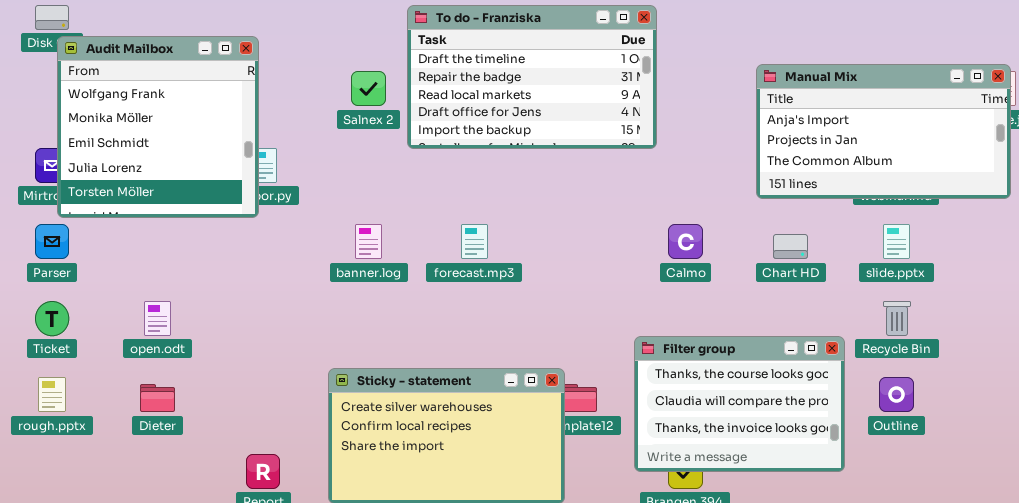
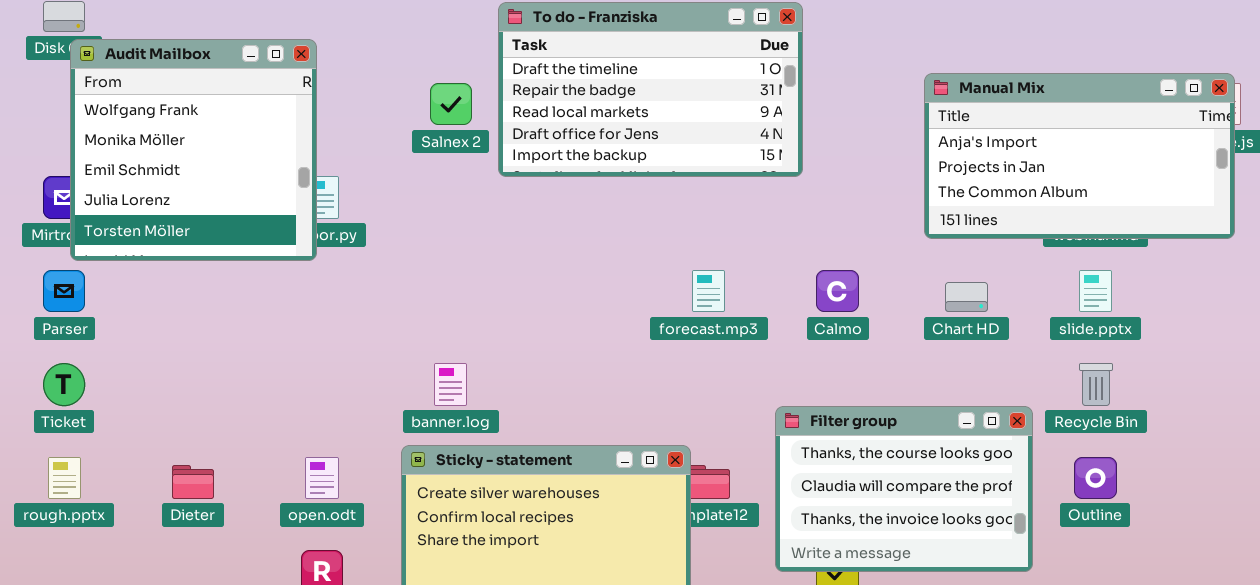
banner.log: [355,224,382,259] -> [434,363,467,406], moved
forecast.mp3: [461,224,488,259] -> [692,270,725,312], moved
open.odt: [144,301,171,336] -> [305,457,339,499], moved

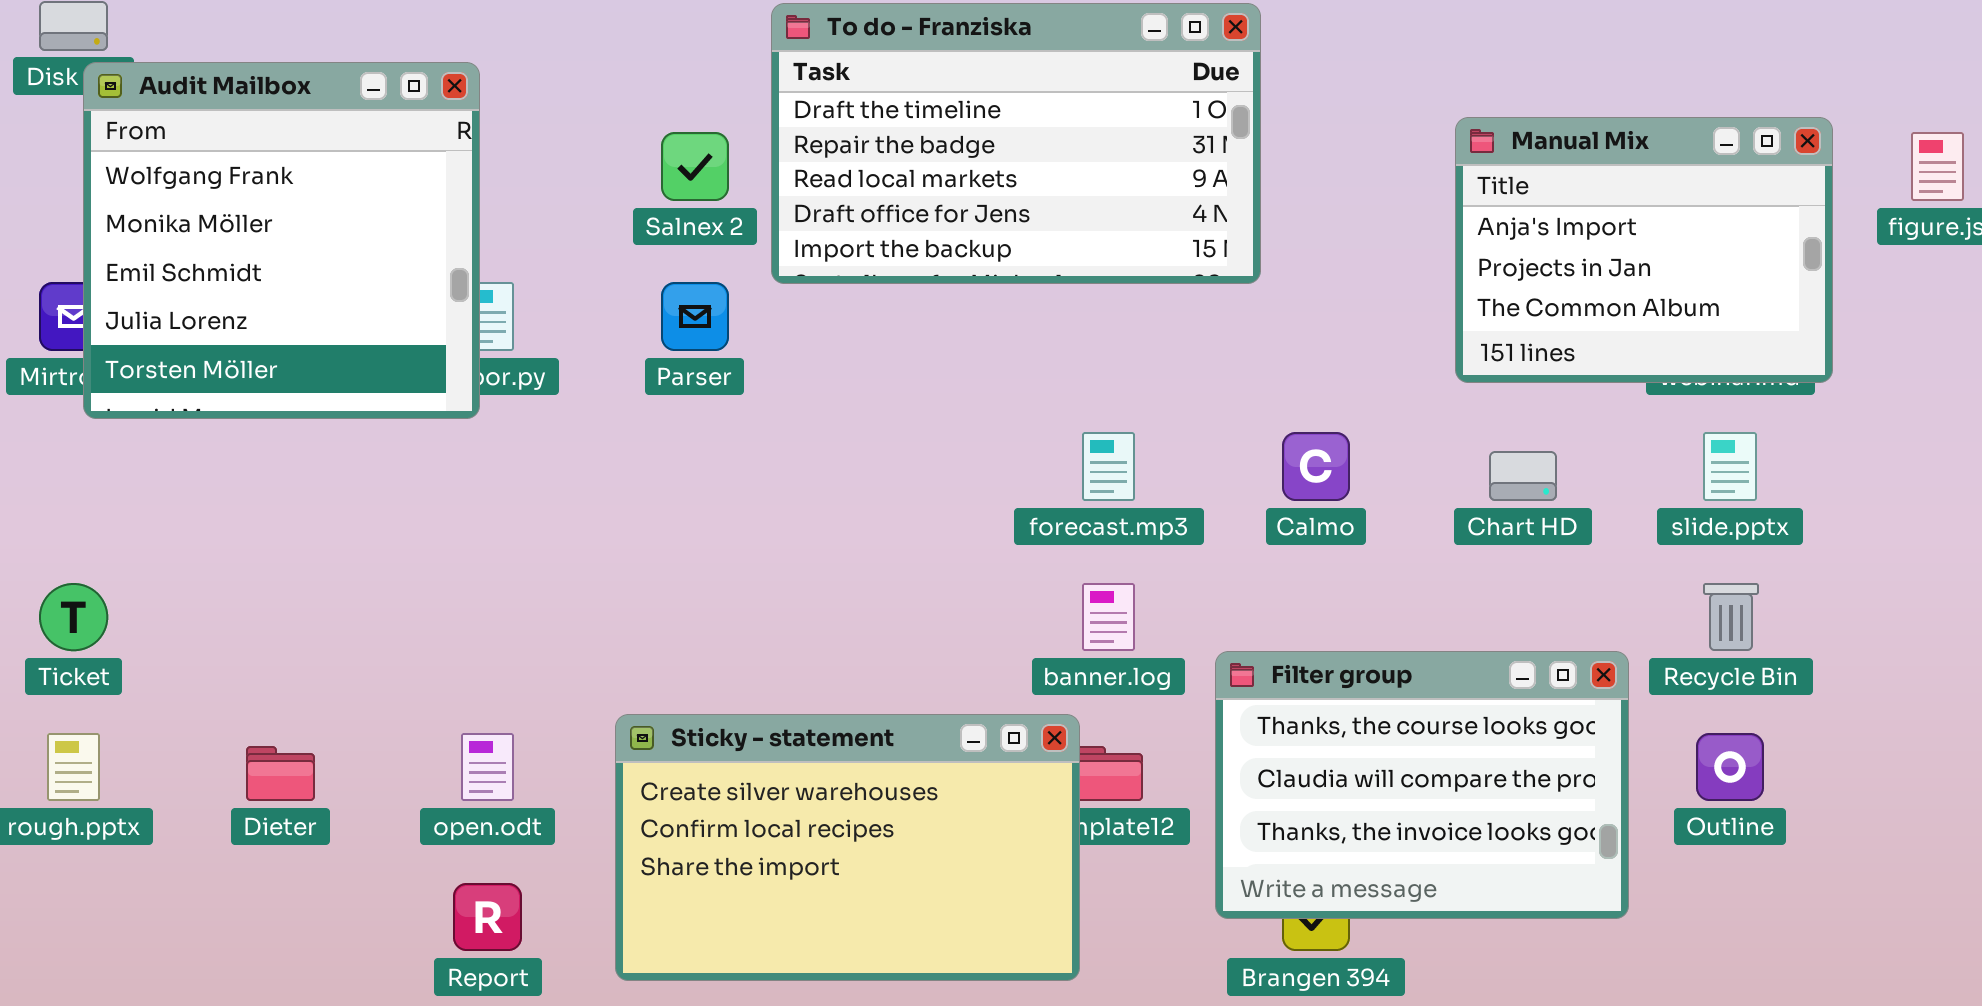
Manual Mix: [924,73,1235,239] -> [1455,117,1833,383], resized
Parser: [43,270,85,312] -> [661,282,729,351], moved
banner.log: [434,363,467,406] -> [1082,583,1135,651], moved

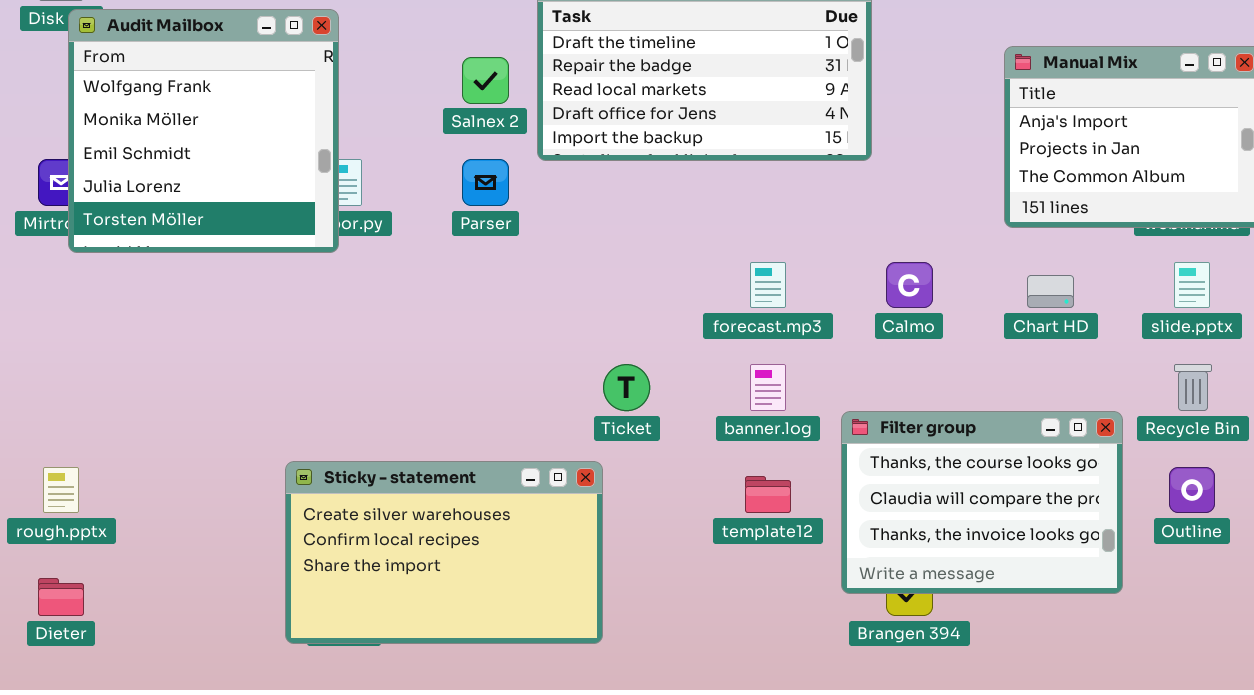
Ticket: [39,583,108,651] -> [603,364,650,411], moved
Sticky - statement: [615,714,1080,981] -> [285,461,603,644], moved
Dieter: [246,746,315,801] -> [38,578,84,616], moved

